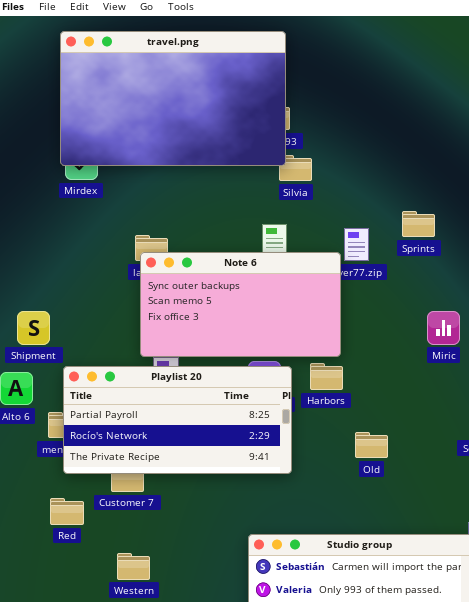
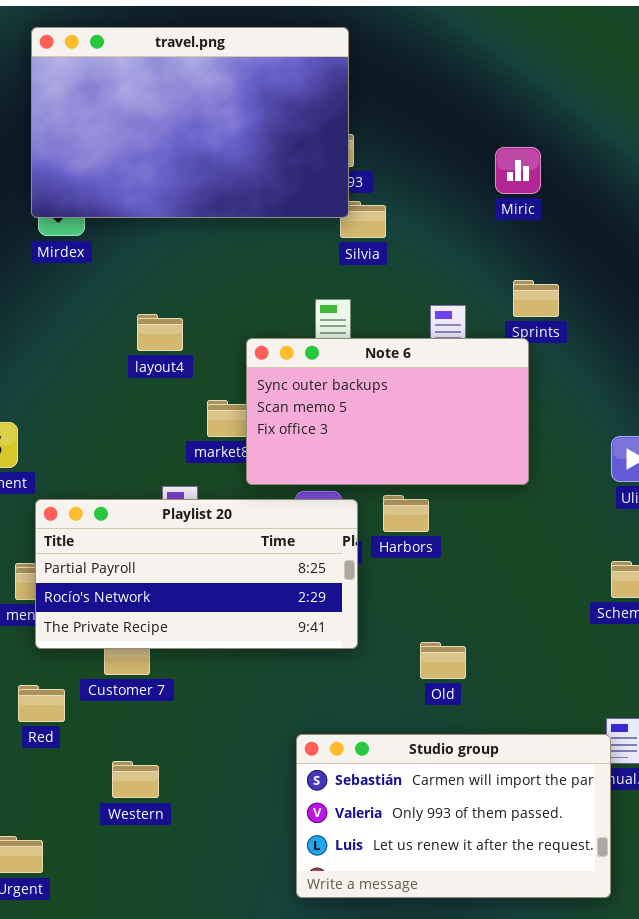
Note 6: [140,252,341,357] -> [246,338,529,485], moved
Miric: [427,311,460,345] -> [495,147,541,194], moved
Old: [355,432,388,458] -> [420,642,466,679], moved

